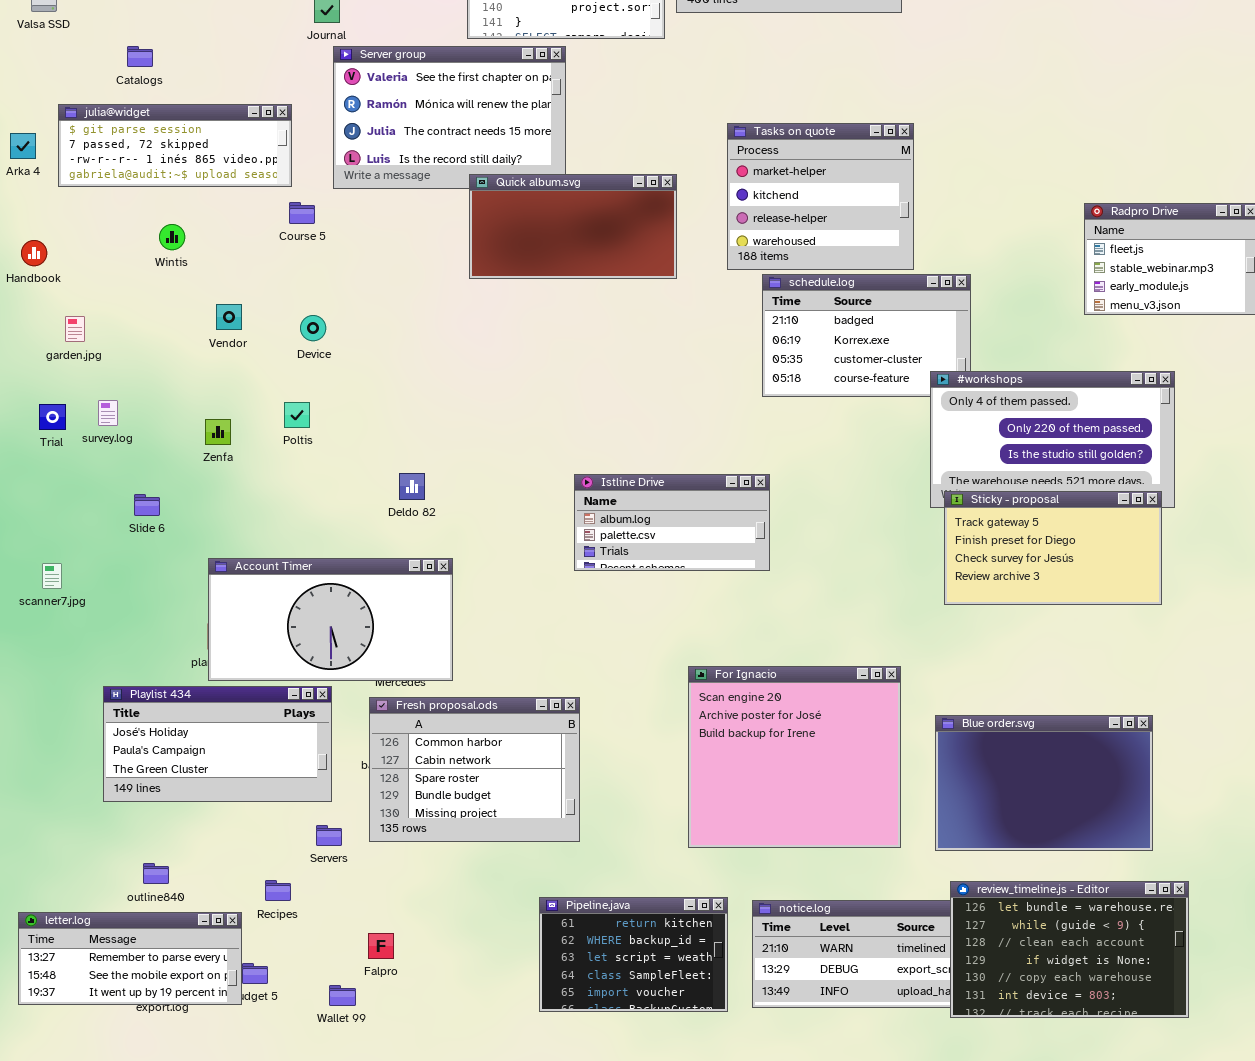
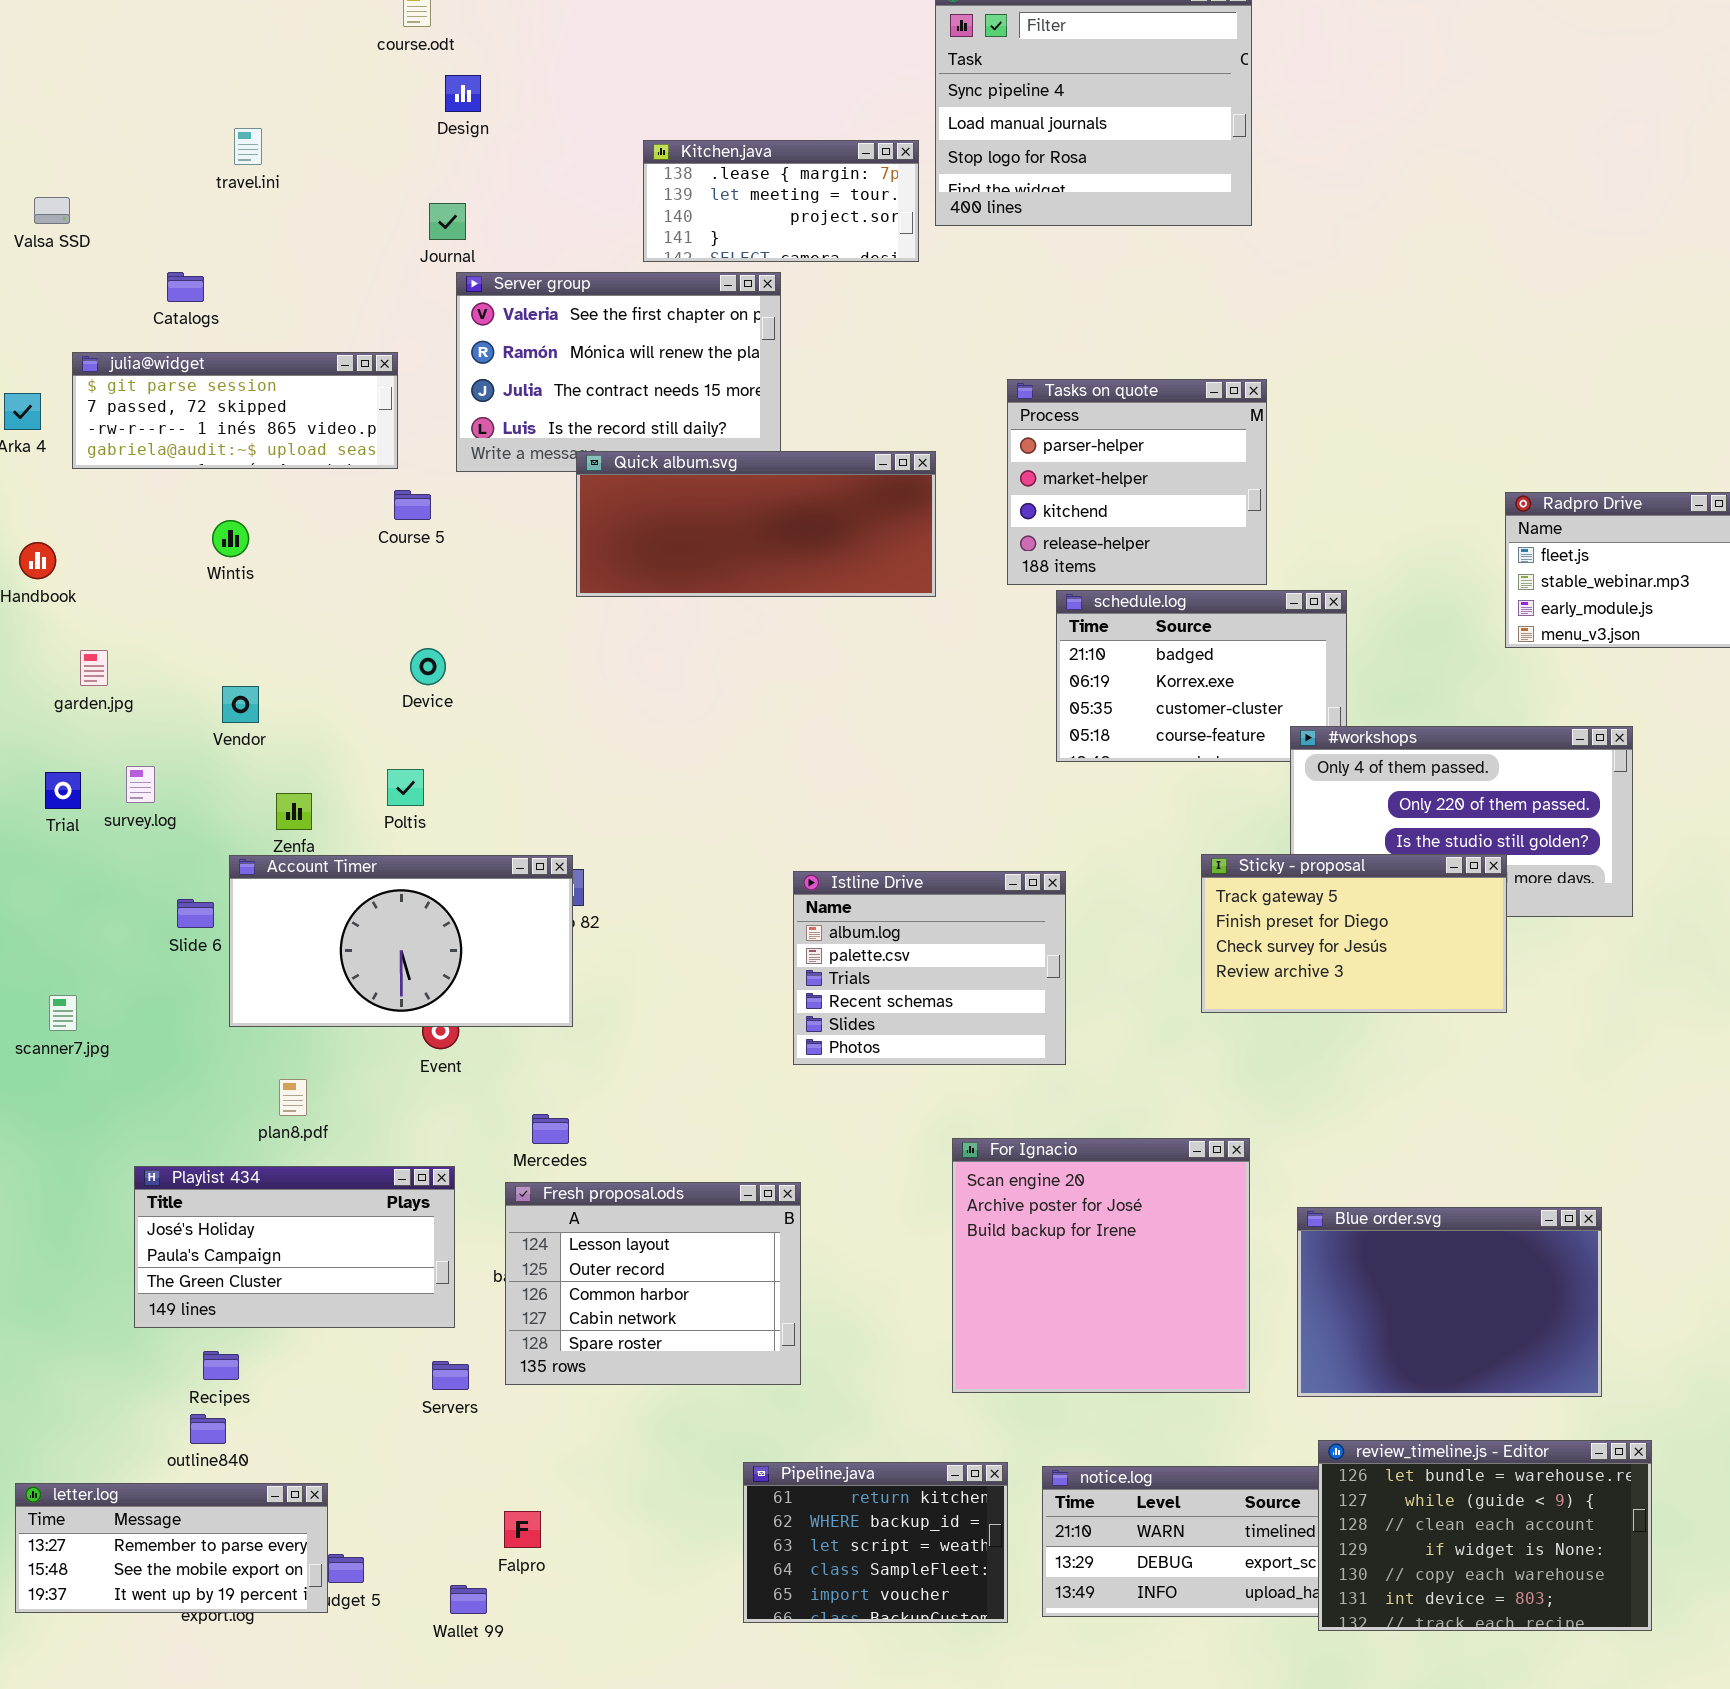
Tasks on quote: [727,123,914,270] -> [1007,379,1267,585], scrolled up 1 row
Quick album.svg: [469,174,677,279] -> [576,451,936,597], resized
Vendor: [216,304,242,330] -> [222,686,259,723], moved
Istline Drive: [574,474,770,571] -> [793,871,1066,1065], resized
Sticky - proposal: [944,491,1162,605] -> [1201,854,1507,1013], moved
Account Timer: [208,558,453,681] -> [229,855,573,1027], moved
Fresh proposal.ods: [369,697,580,842] -> [505,1182,801,1385], scrolled up 2 rows
Recipes: [265,880,291,901] -> [203,1351,239,1380], moved

